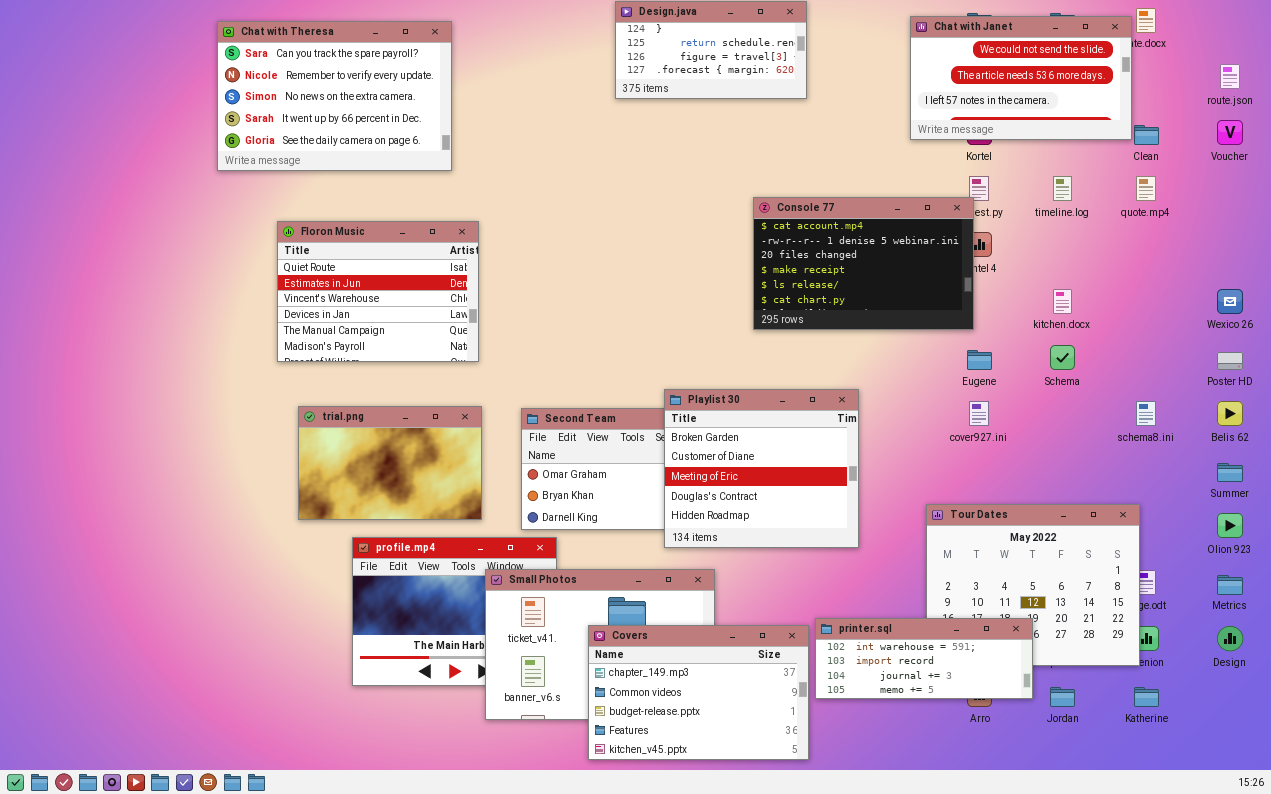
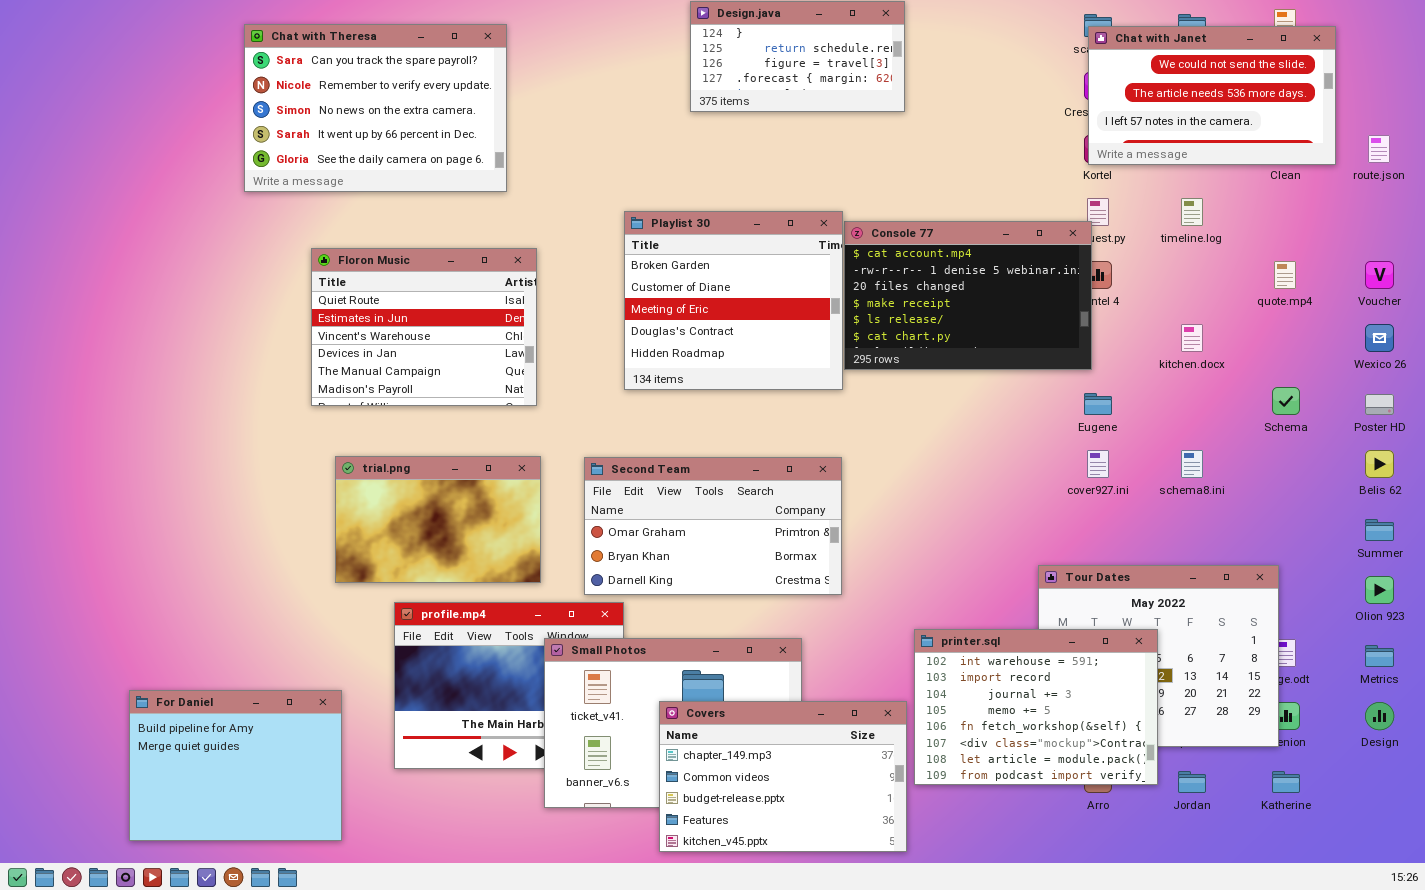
Chat with Janet: [910,16,1132,140] -> [1088,26,1336,165], moved
route.json: [1220,64,1240,89] -> [1368,135,1390,163], moved
Voucher: [1217,120,1243,145] -> [1365,261,1394,289], moved
quote.mp4: [1136,176,1156,201] -> [1274,261,1296,289], moved
Schema: [1050,345,1075,370] -> [1272,387,1300,415], moved
Playlist 30: [664,389,859,548] -> [624,211,843,390], moved
schema8.ini: [1136,401,1156,426] -> [1181,450,1203,478], moved
For Daniel: none -> [129,690,342,841], opened
printer.sql: [815,618,1033,699] -> [914,629,1158,785], resized

